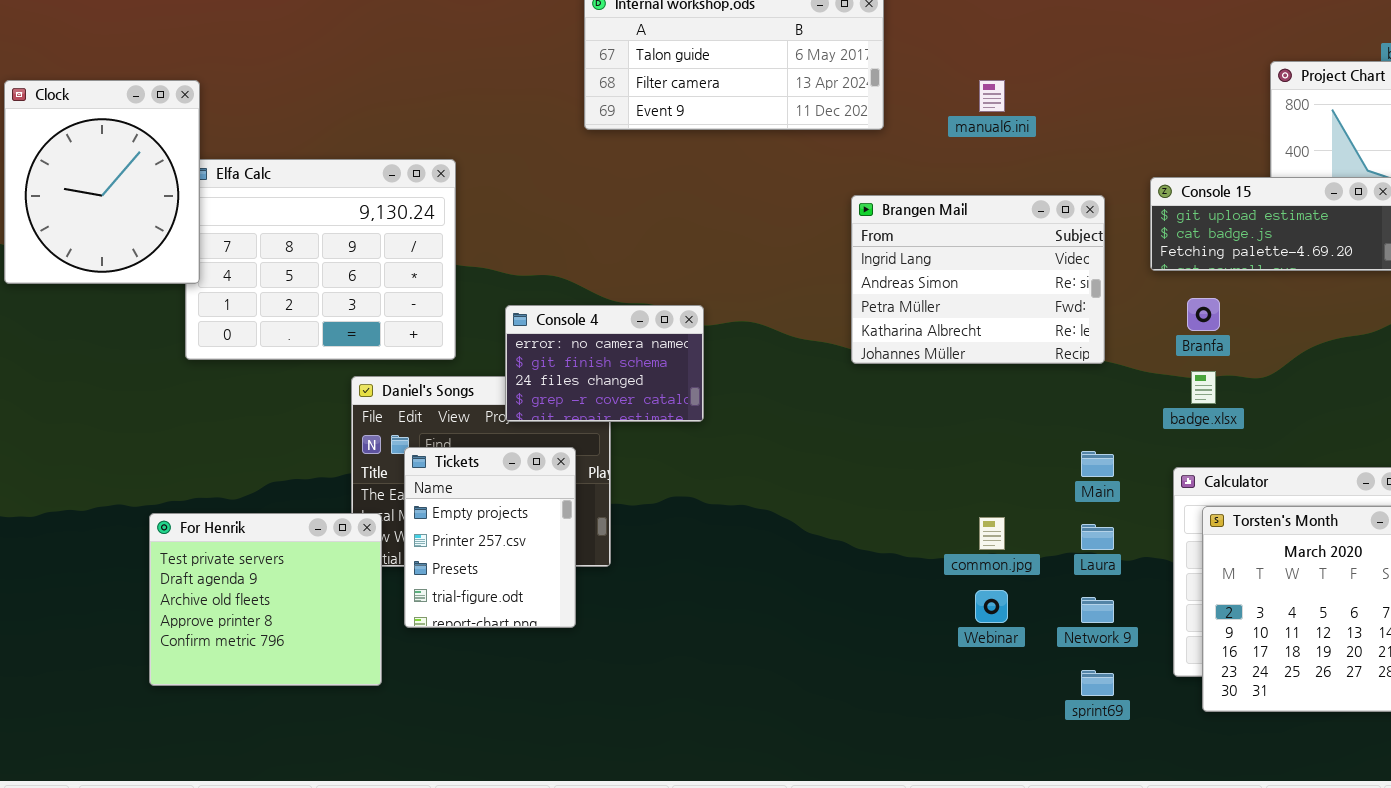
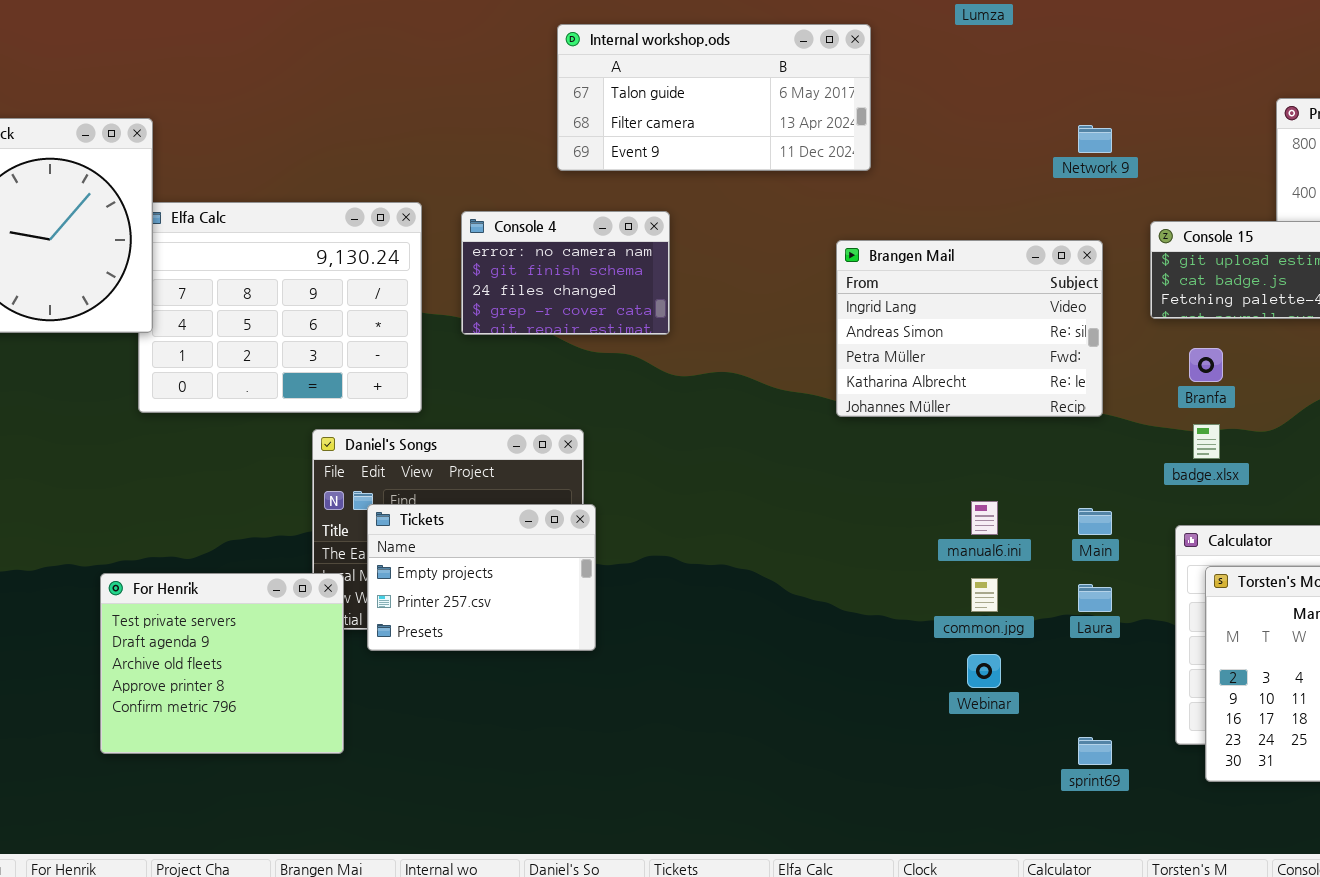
manual6.ini: [979,80,1005,112] -> [971,501,998,535], moved
Console 4: [505,305,704,422] -> [461,211,670,335], moved
Tickets: [404,447,576,628] -> [367,504,596,651], resized
Network 9: [1081,597,1114,623] -> [1078,125,1112,153], moved

